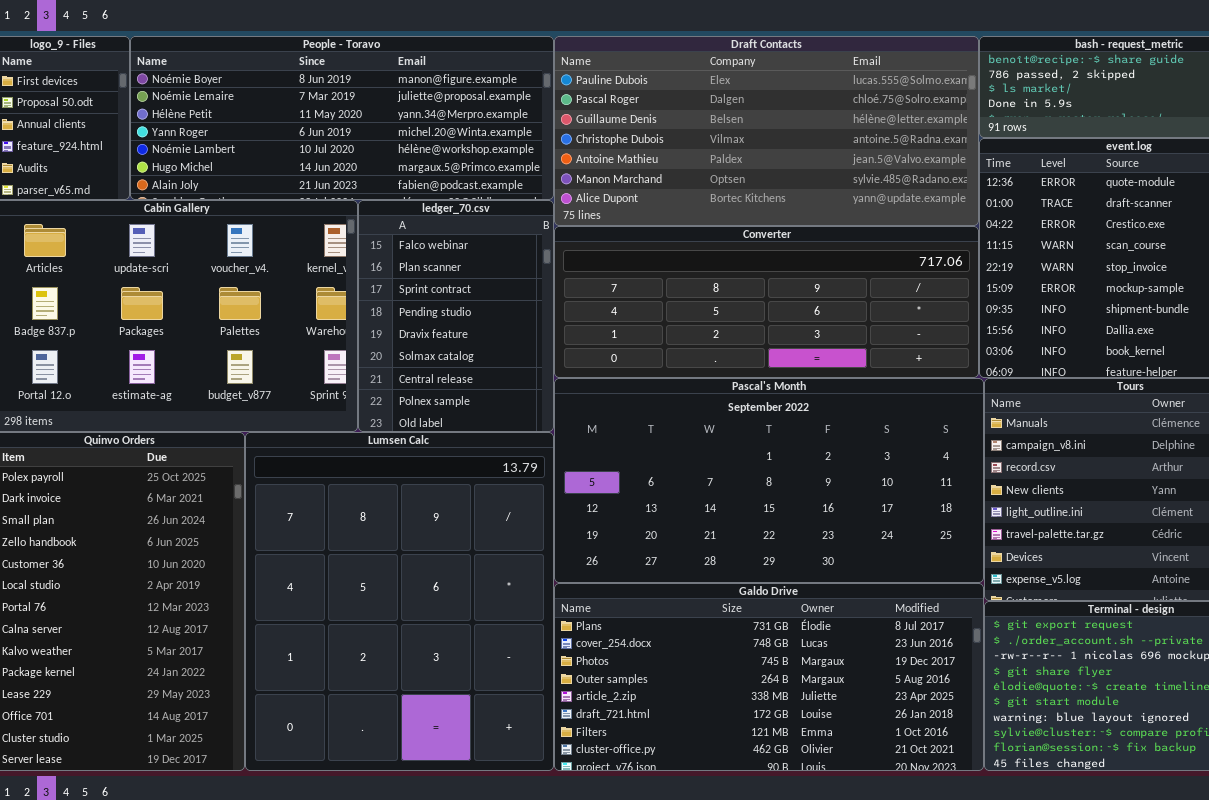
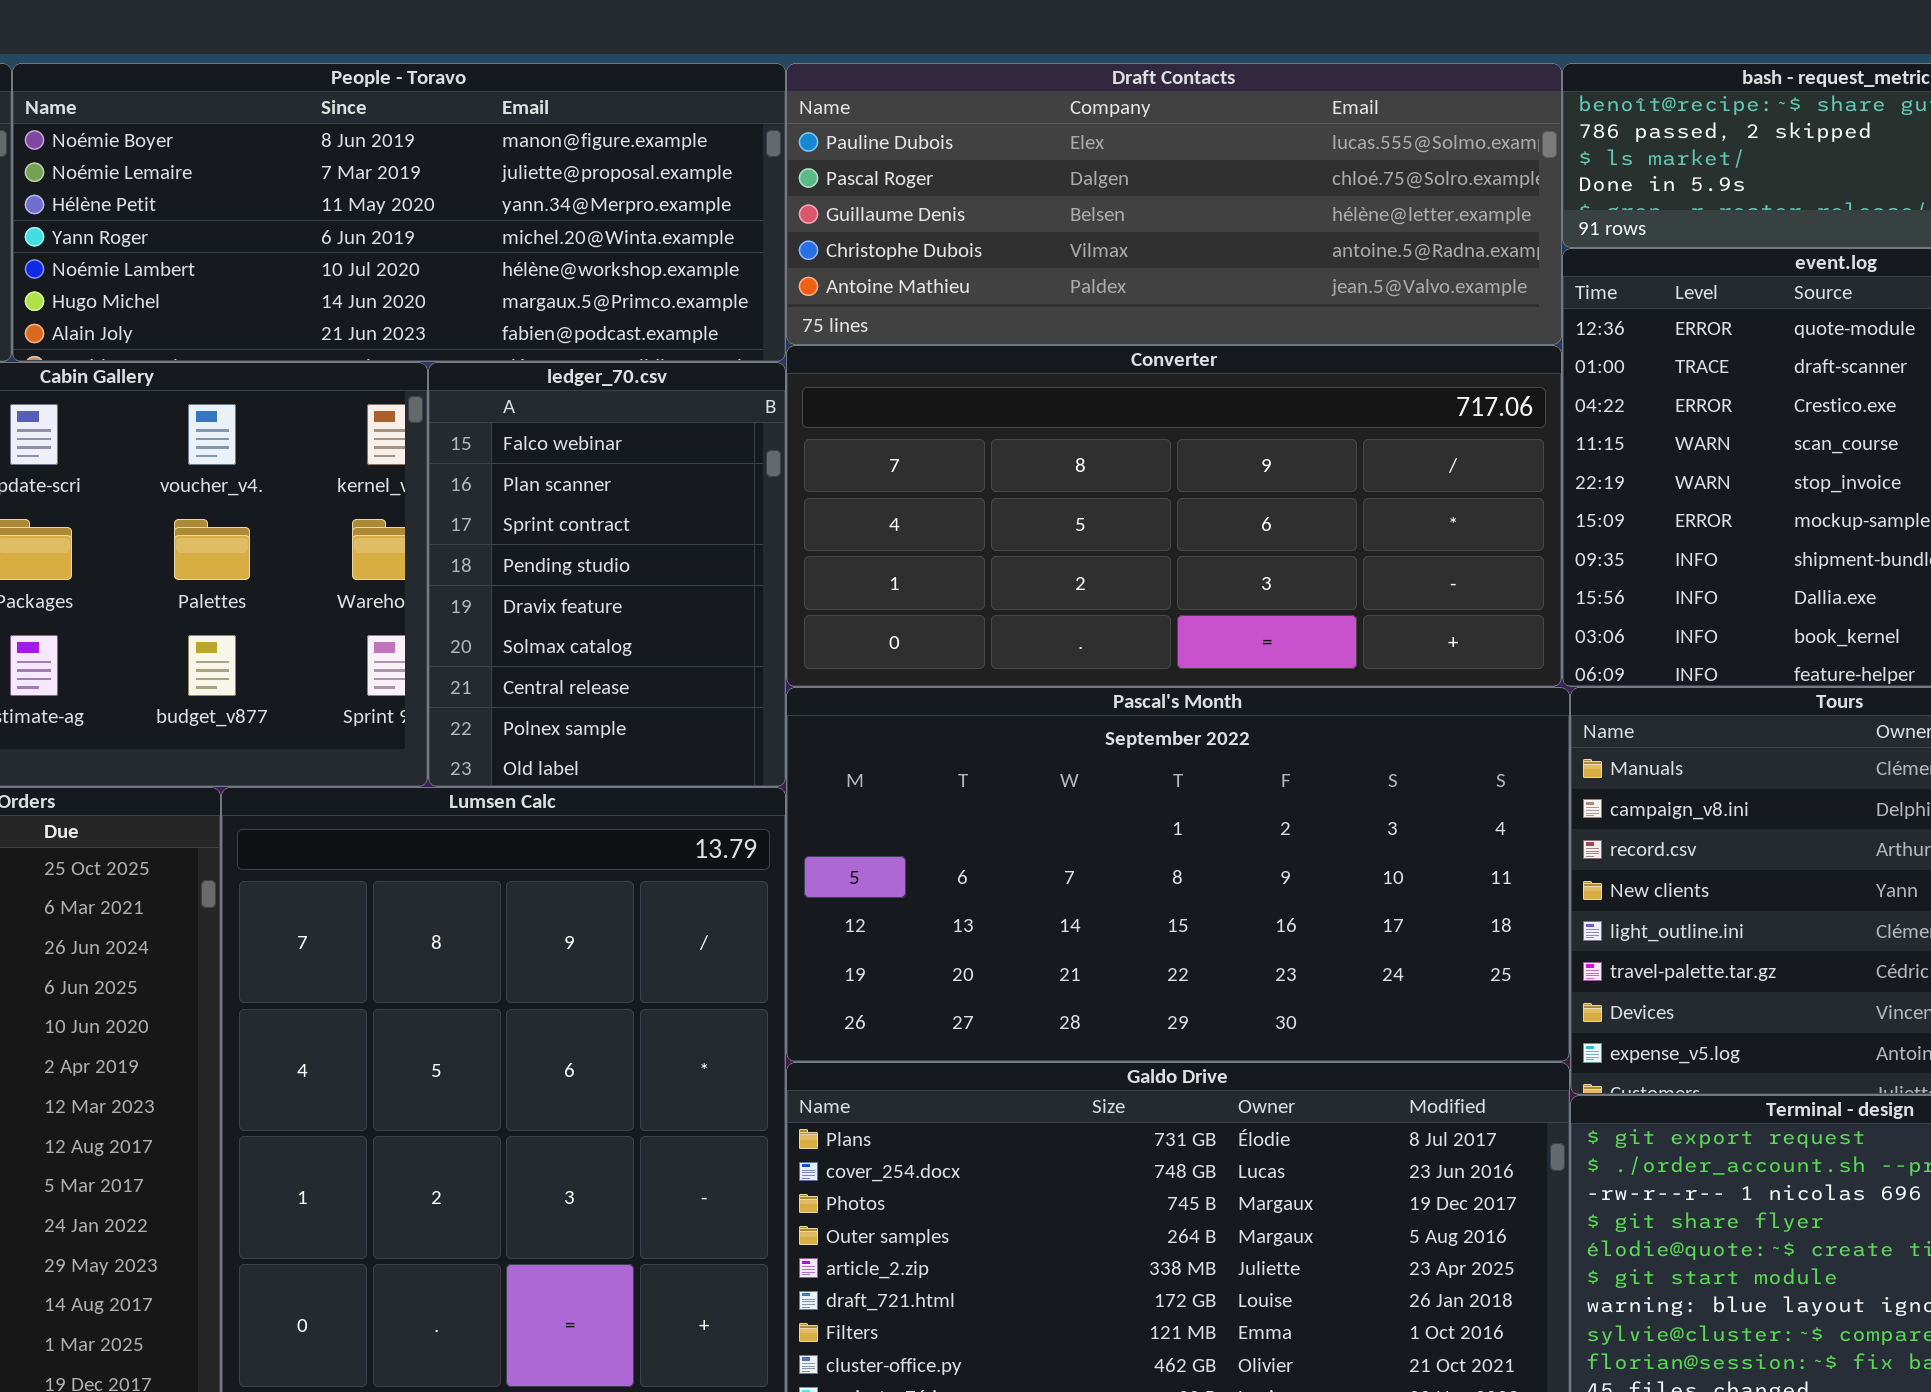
Draft Contacts: [554,36,979,226] -> [786,63,1562,345], resized
Converter: [554,226,979,378] -> [786,345,1562,687], resized

